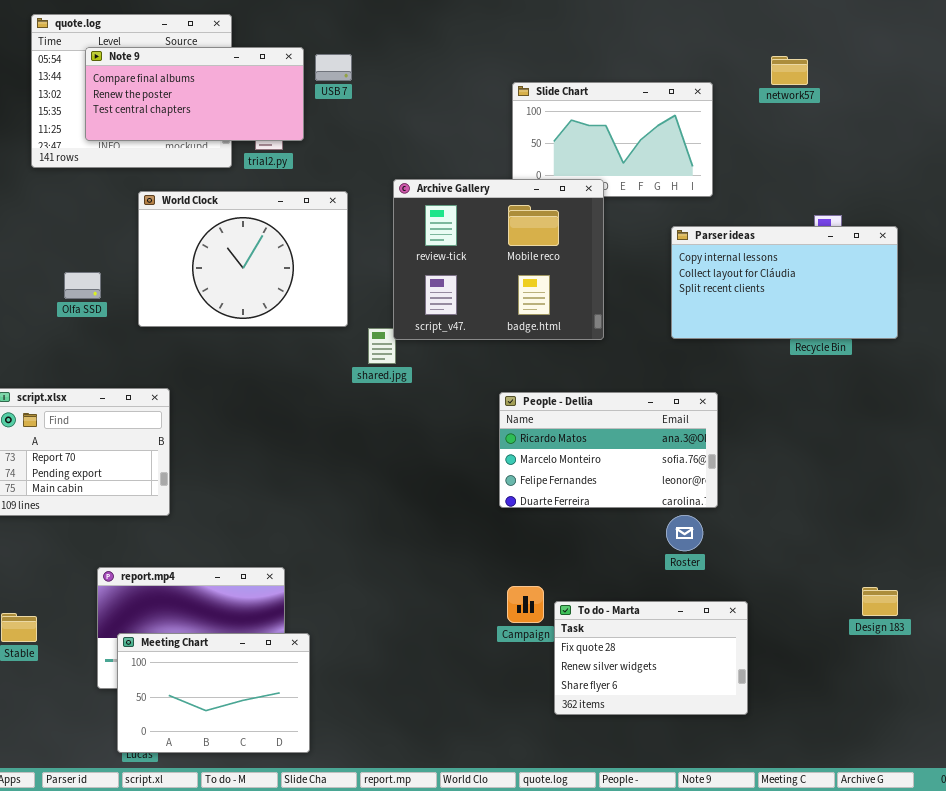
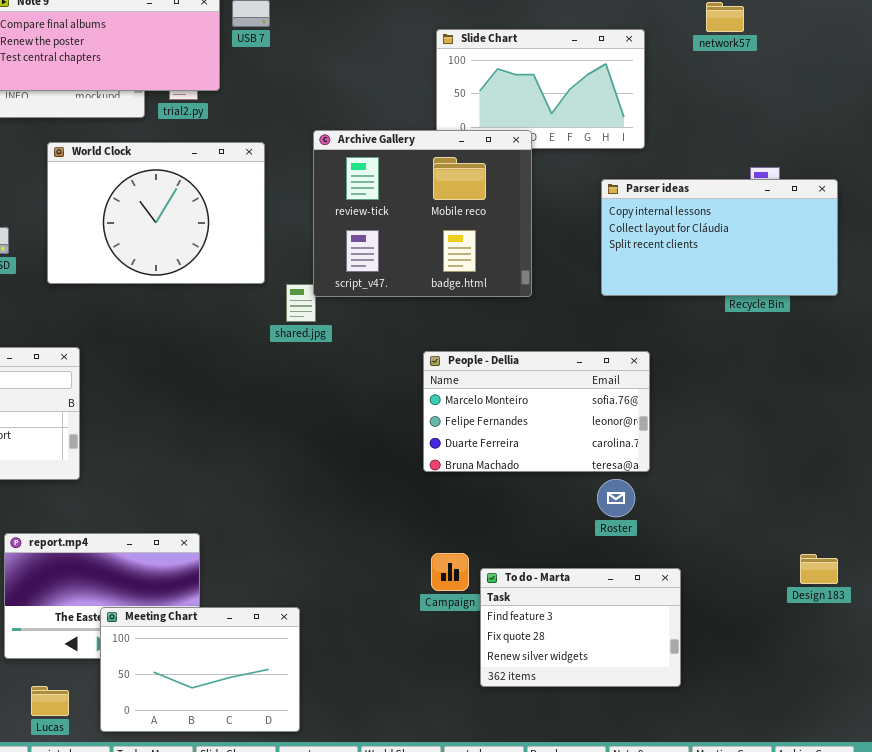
People - Dellia: [499,392,718,508] -> [423,351,650,472], scrolled down 1 row
To do - Marta: [554,601,748,715] -> [480,568,681,687], scrolled up 1 row
Meeting Chart: [117,633,310,753] -> [100,607,300,732], moved

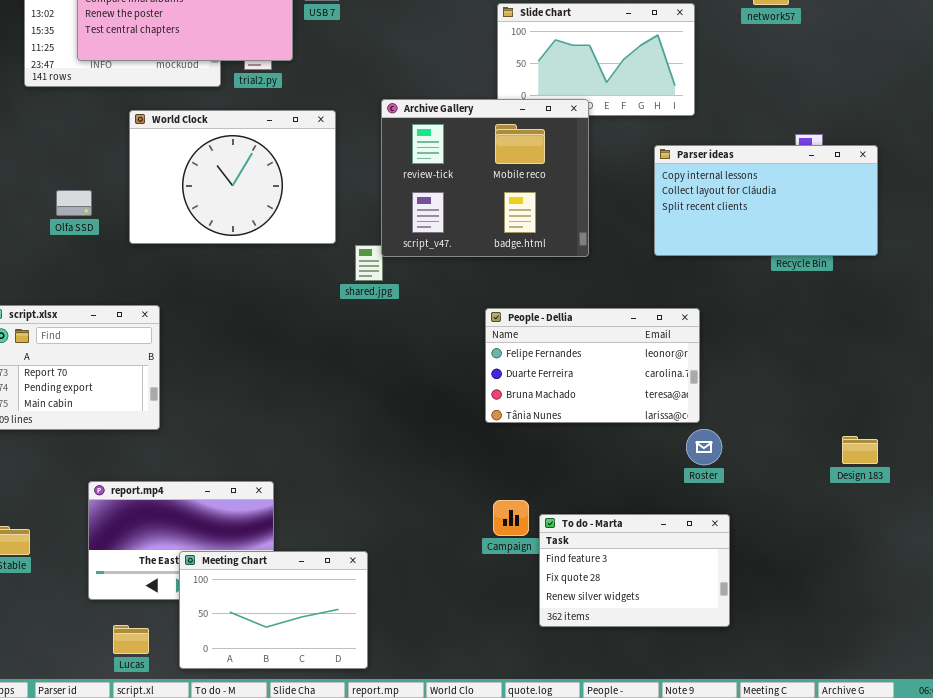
People - Dellia: [423,351,650,472] -> [485,308,700,423], scrolled down 1 row
Roster: [597,479,635,517] -> [686,429,722,465], moved
Design 183: [800,554,838,584] -> [842,436,878,464], moved

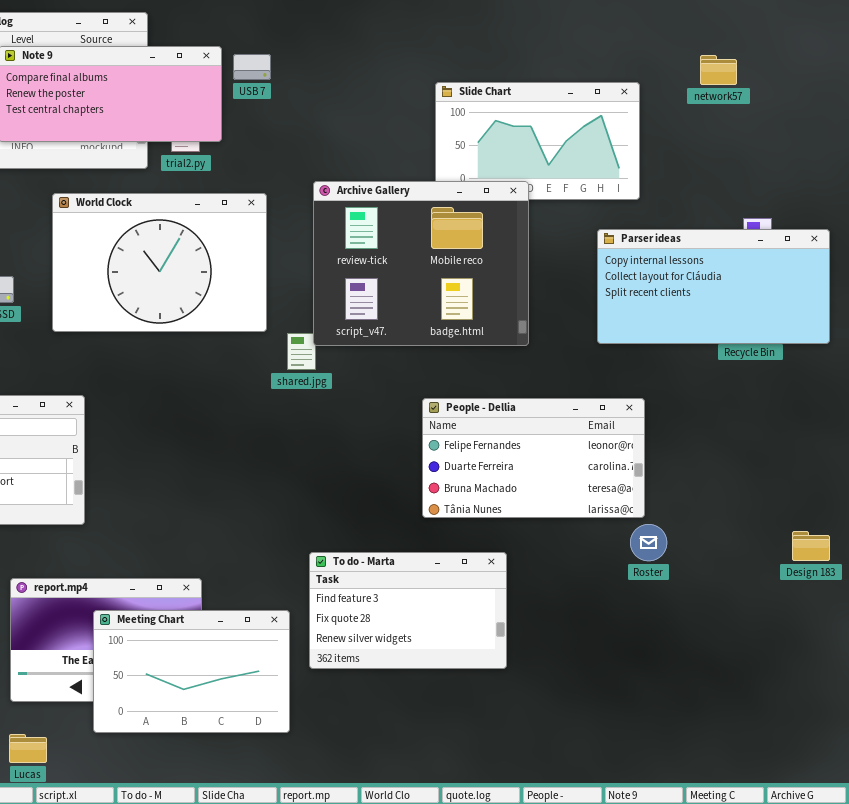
To do - Marta: [539,514,730,627] -> [309,552,507,669], moved
Meeting Chart: [179,551,368,669] -> [93,610,290,733], moved
Lucas: [113,625,149,654] -> [9,734,47,763], moved

